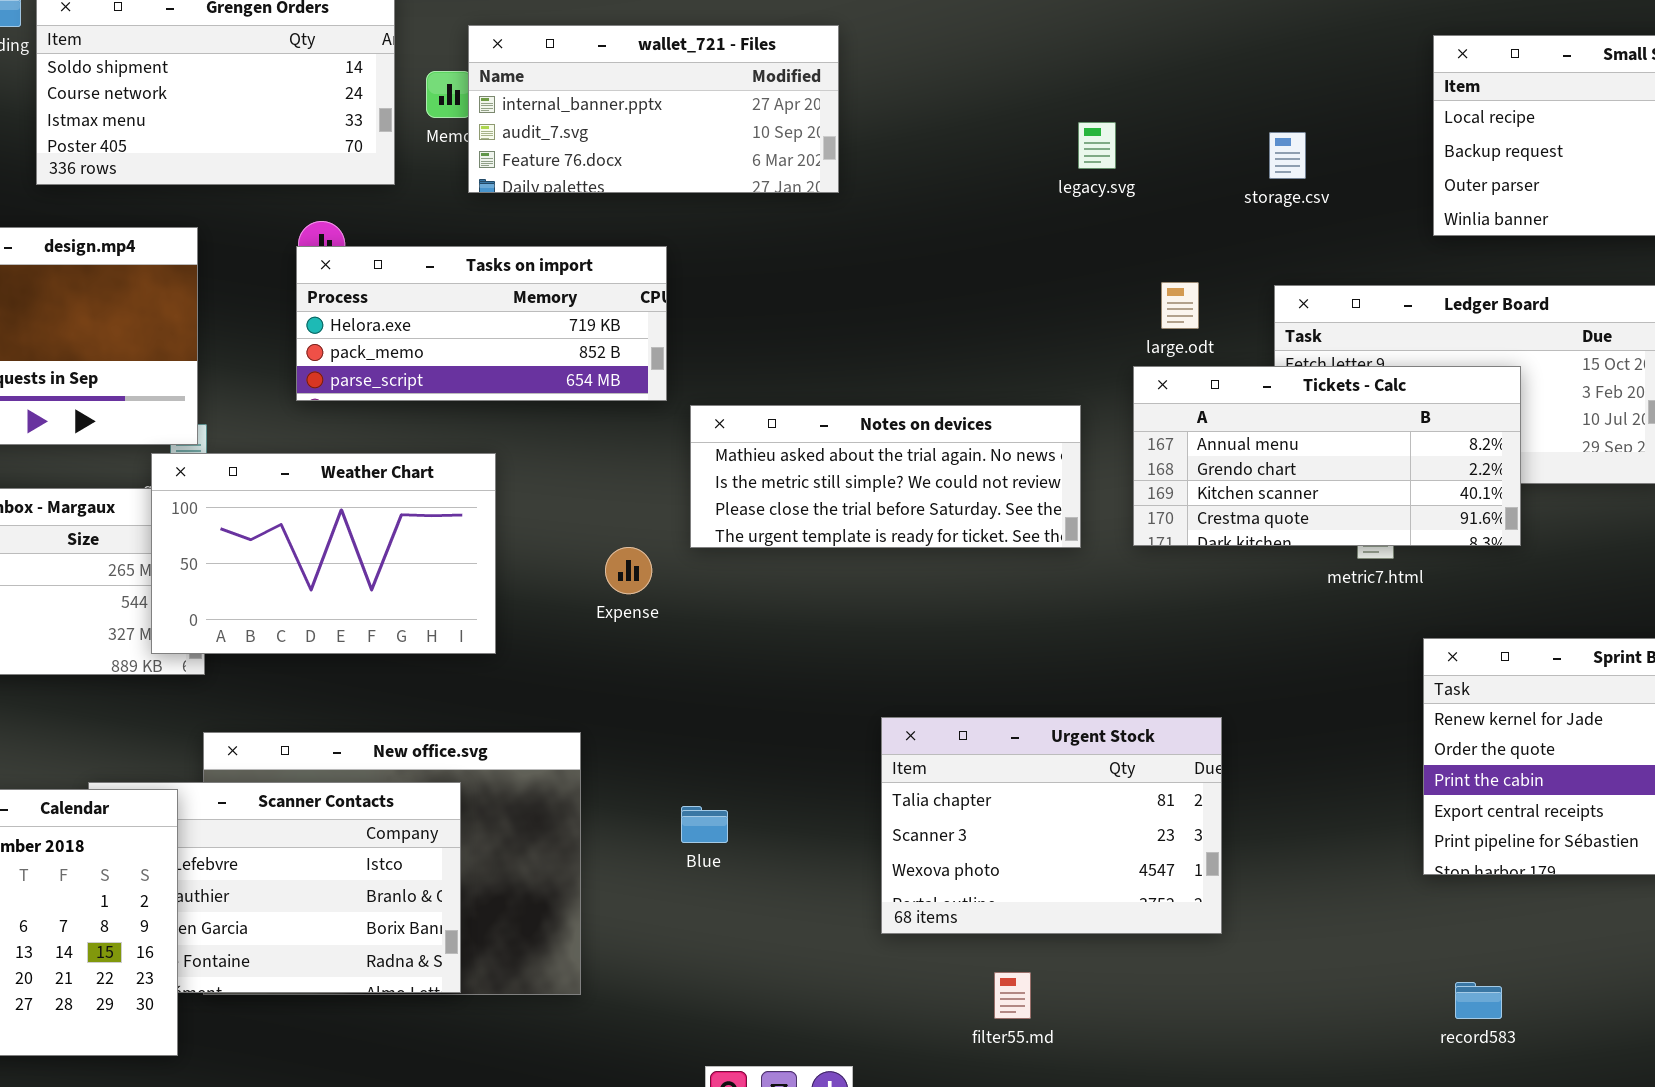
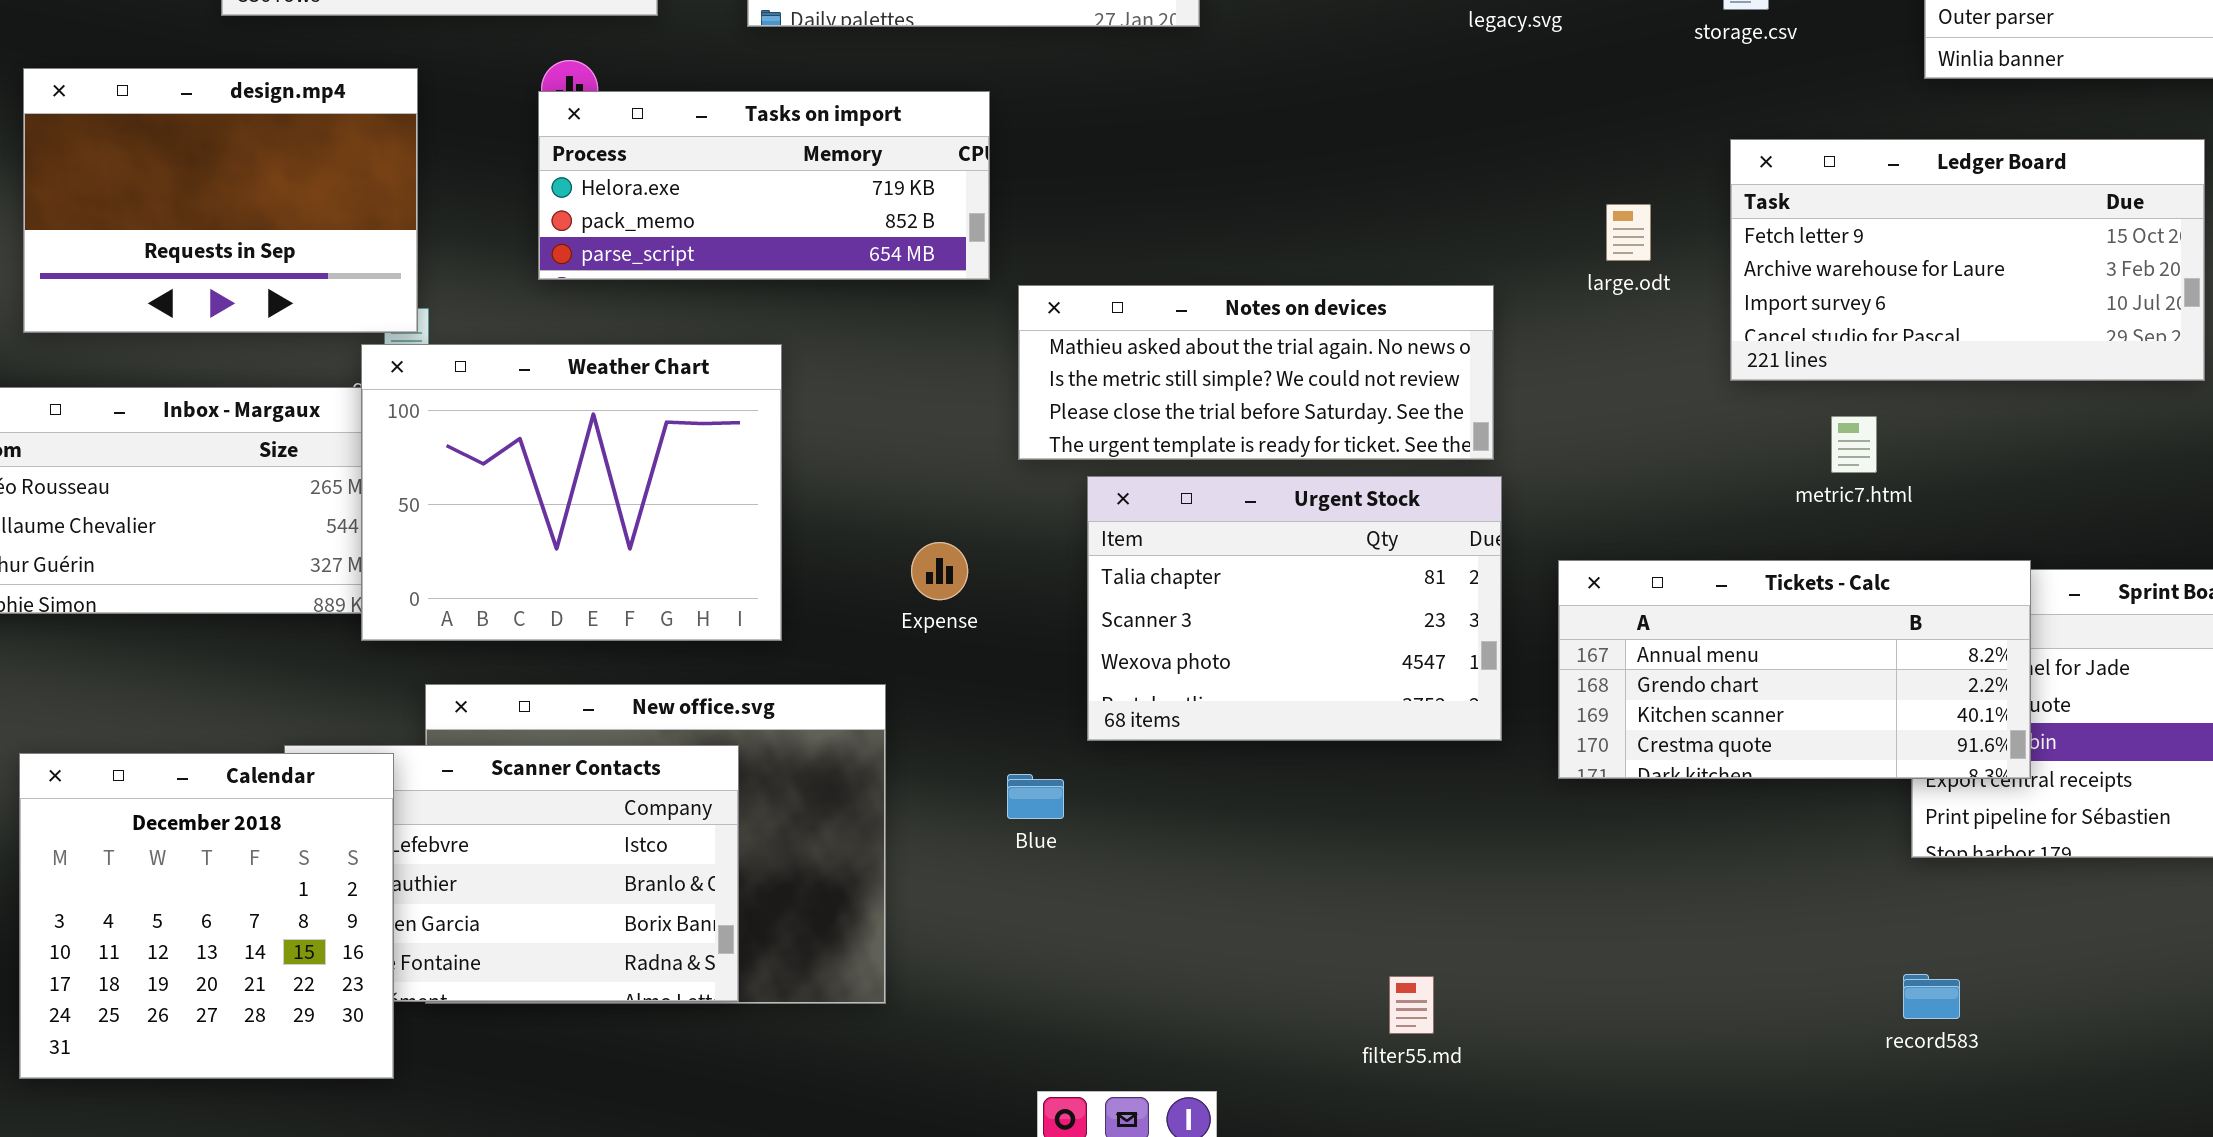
large.odt: [1161,282,1199,329] -> [1606,204,1651,261], moved
Tickets - Calc: [1133,366,1521,546] -> [1558,560,2031,779], moved
Weather Chart: [151,453,496,654] -> [361,344,782,641], resized
Expense: [605,547,652,594] -> [911,542,968,600], moved
Urgent Stock: [881,717,1222,934] -> [1087,476,1502,741], moved
record583: [1455,982,1502,1019] -> [1903,974,1960,1019], moved

